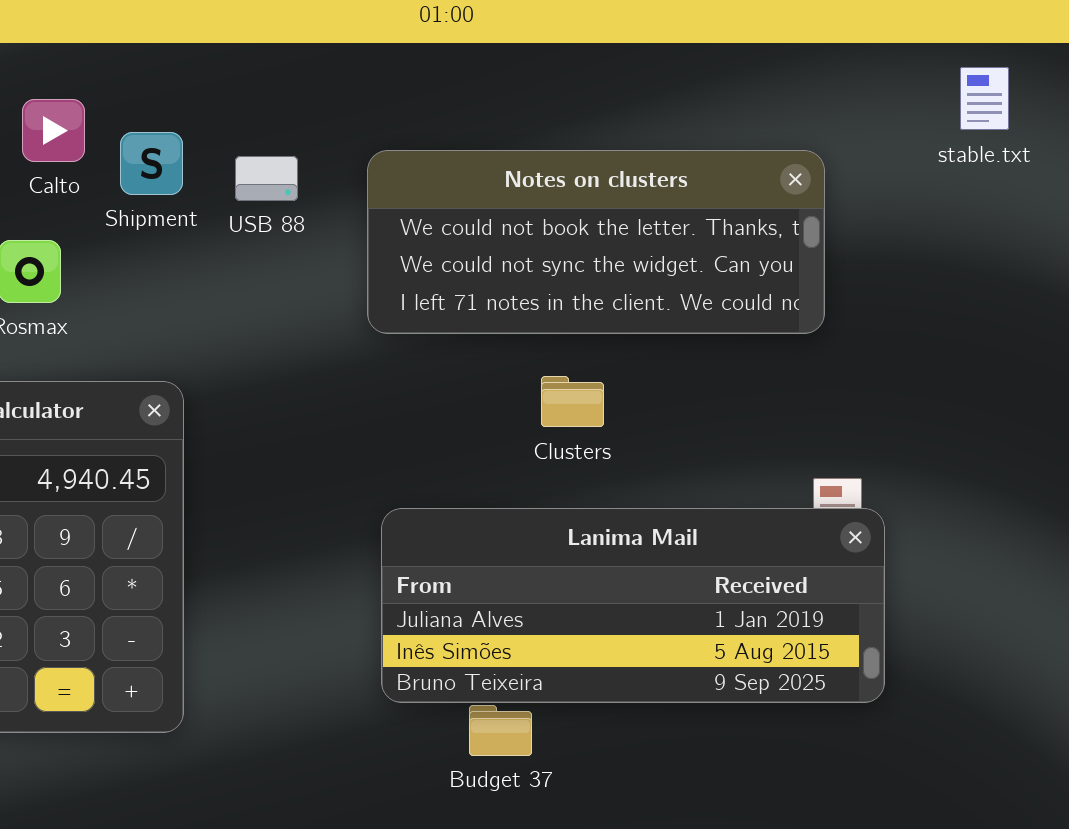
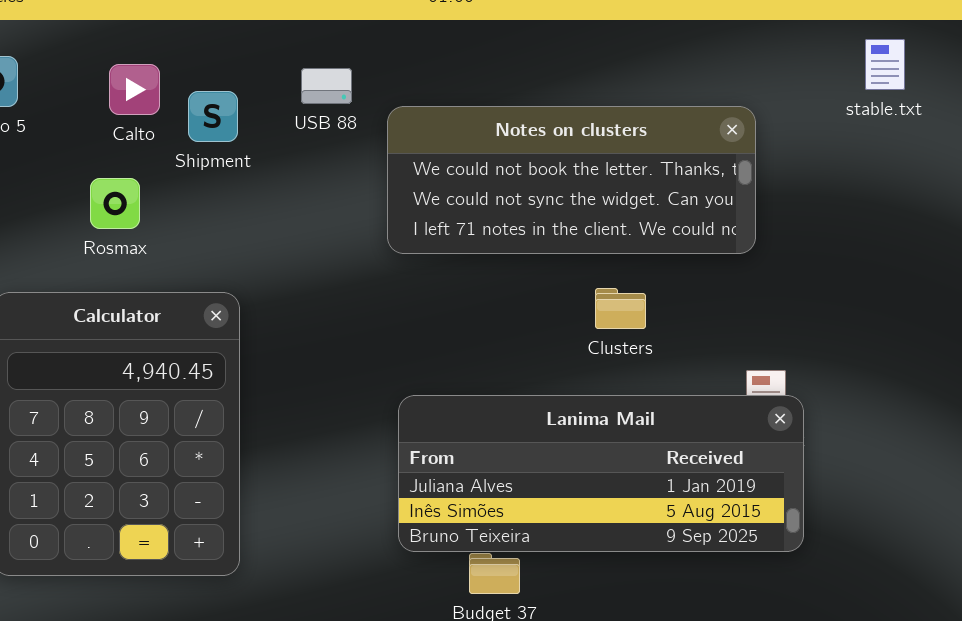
USB 88: [235,156,298,201] -> [301,68,352,104], moved
Clusters: [541,376,604,427] -> [595,288,646,329], moved

